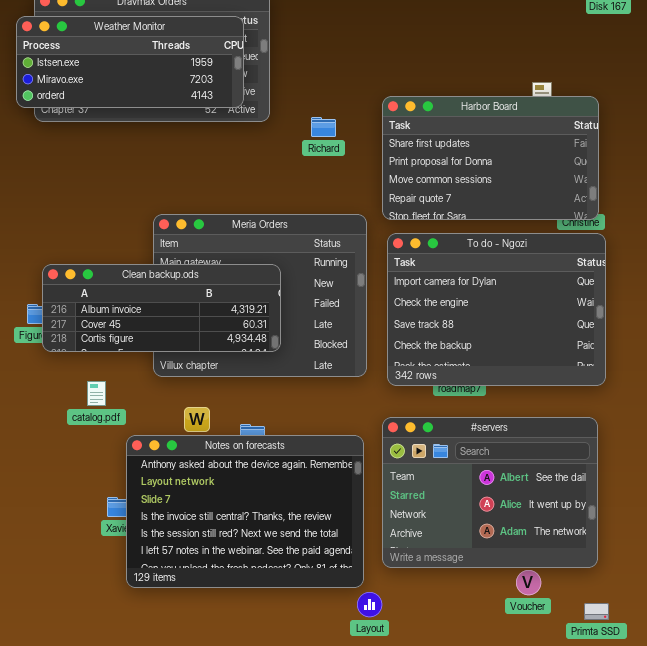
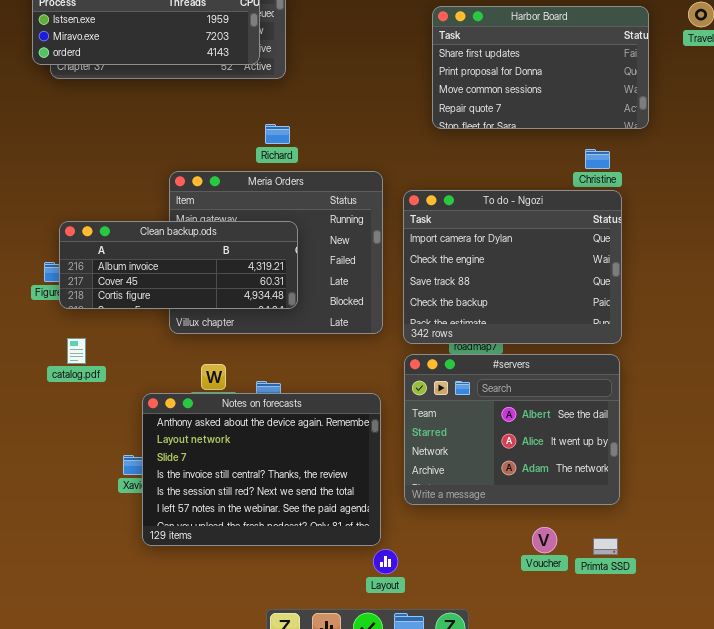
Harbor Board: [382,96,599,220] -> [432,6,649,129], moved
Richard: [311,117,336,137] -> [265,124,290,144], moved
catalog.pdf: [87,381,106,406] -> [67,338,86,364], moved
#servers: [382,417,598,568] -> [404,354,620,505], moved
Primta SSD: [584,603,609,620] -> [593,538,618,555], moved

